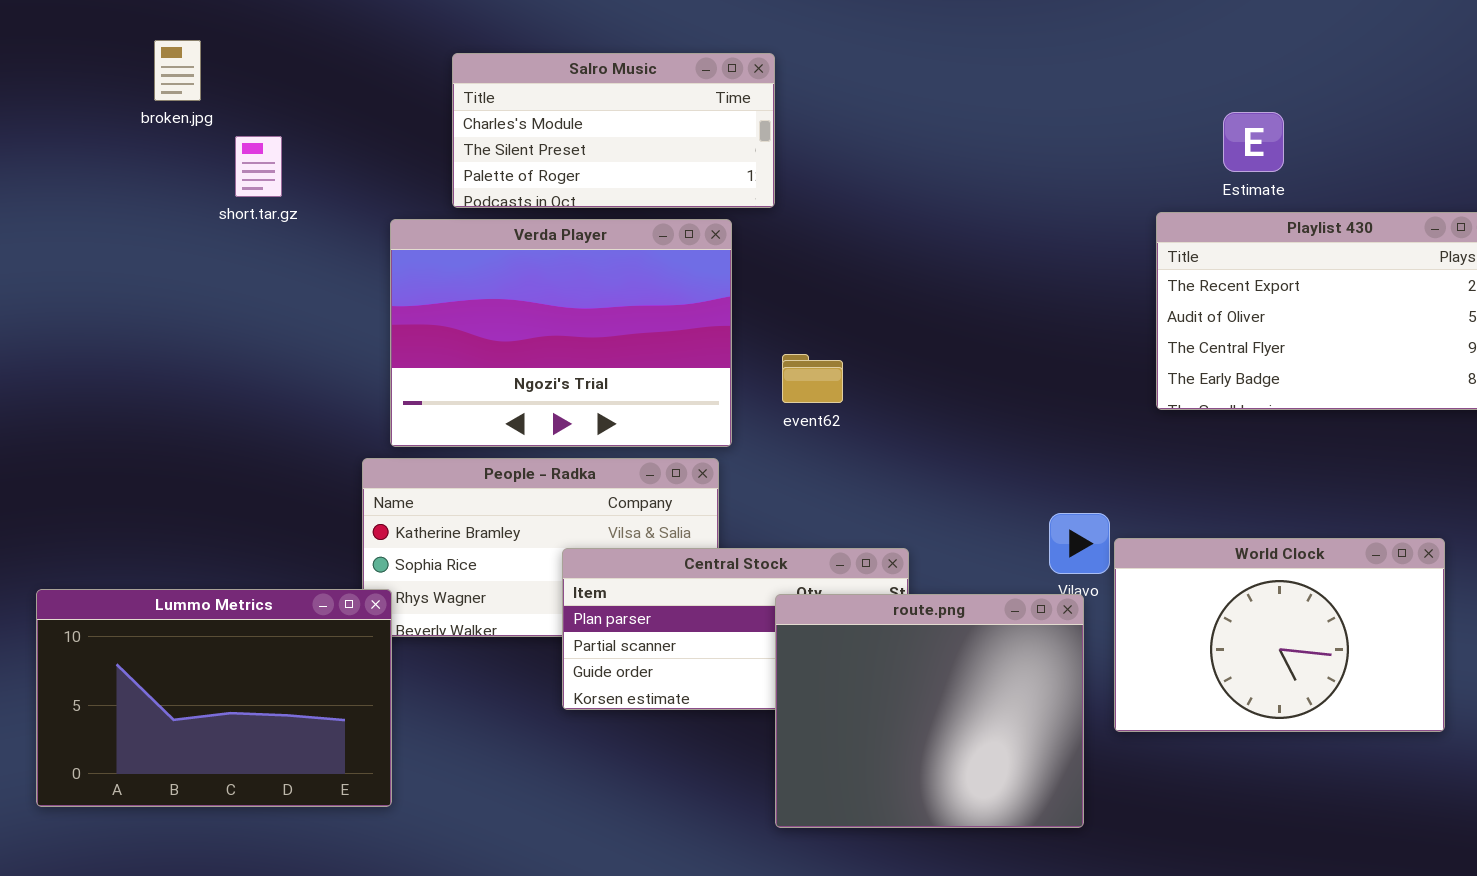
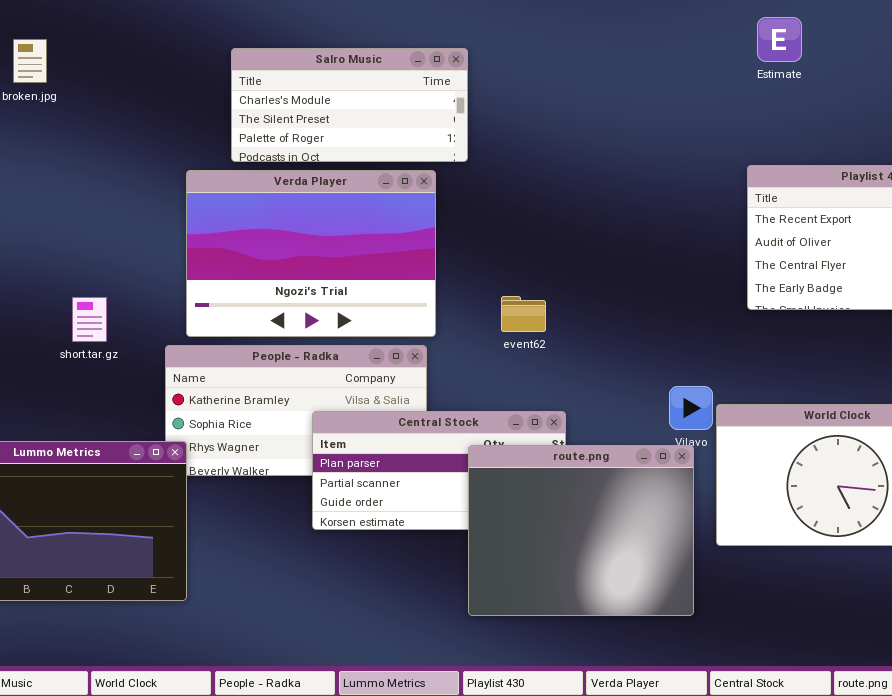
Estimate: [1223,112,1284,172] -> [757,17,802,62], moved
short.tar.gz: [235,136,282,197] -> [72,297,107,342], moved
event62: [782,354,843,403] -> [501,296,546,332], moved

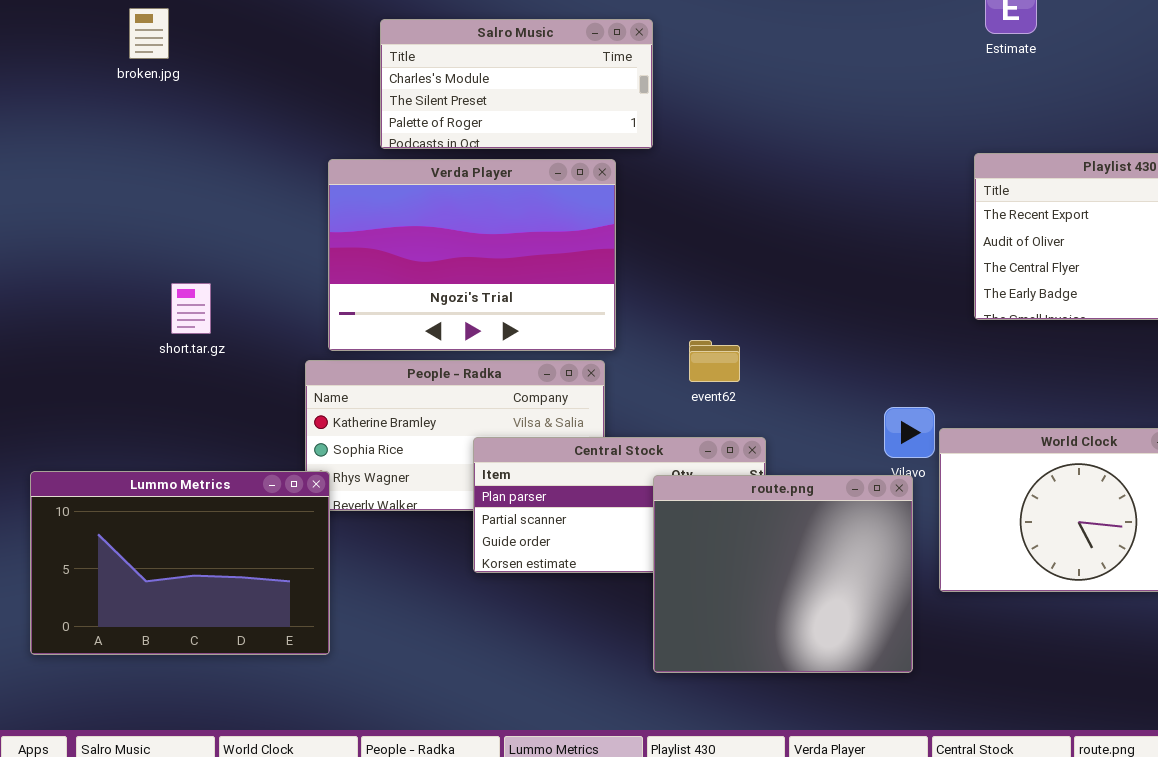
event62: [501,296,546,332] -> [689,340,740,382], moved
short.tar.gz: [72,297,107,342] -> [171,283,211,334], moved

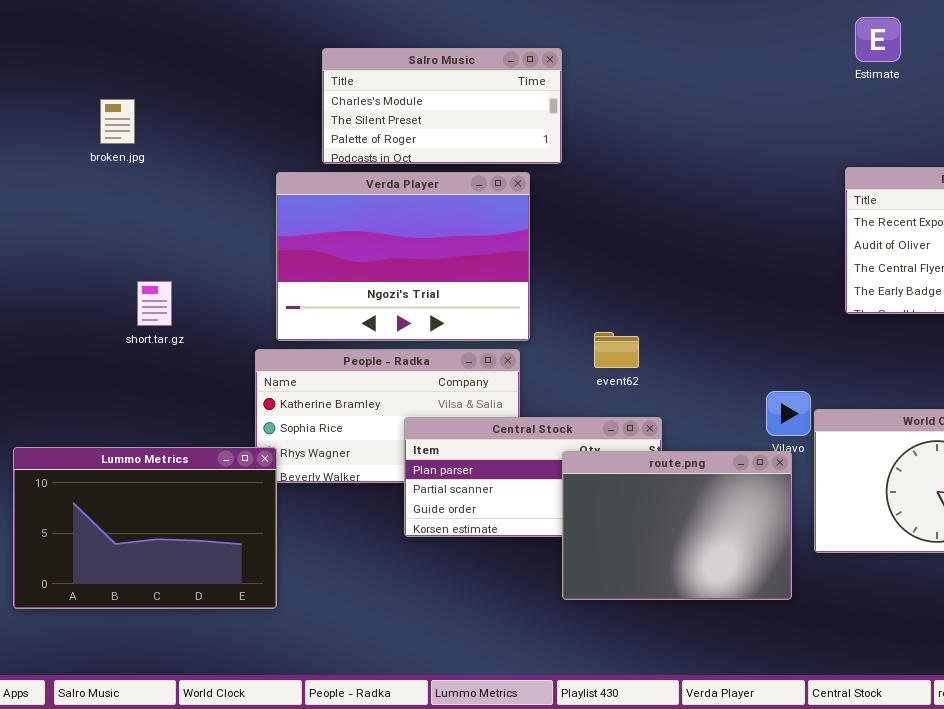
broken.jpg: [129,8,169,59] -> [100,99,135,144], moved
route.png: [653,475,913,673] -> [562,451,792,600], resized

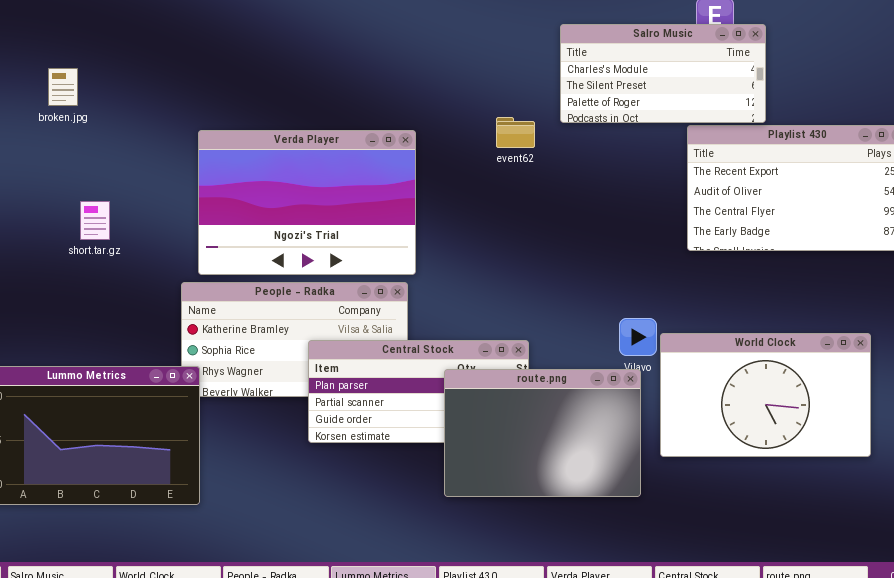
Salro Music: [322,48,562,164] -> [560,24,766,123], moved
short.tar.gz: [137,281,172,326] -> [80,201,110,240], moved
event62: [594,332,639,368] -> [496,117,535,148], moved

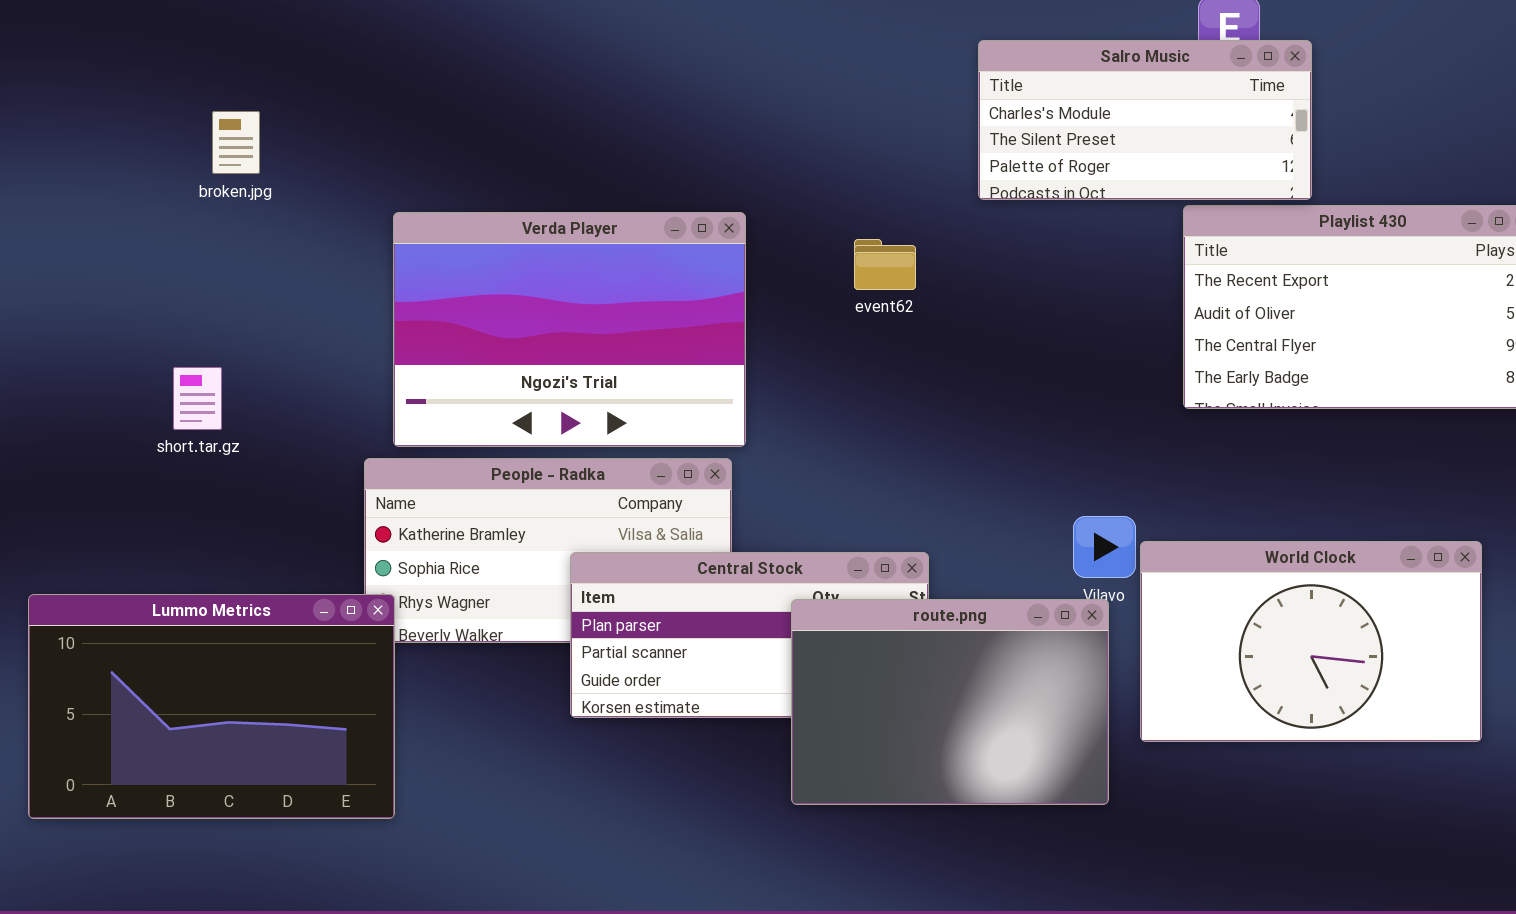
broken.jpg: [48,68,78,106] -> [212,111,260,174], moved
event62: [496,117,535,148] -> [854,239,916,290], moved
short.tar.gz: [80,201,110,240] -> [173,367,222,430], moved

